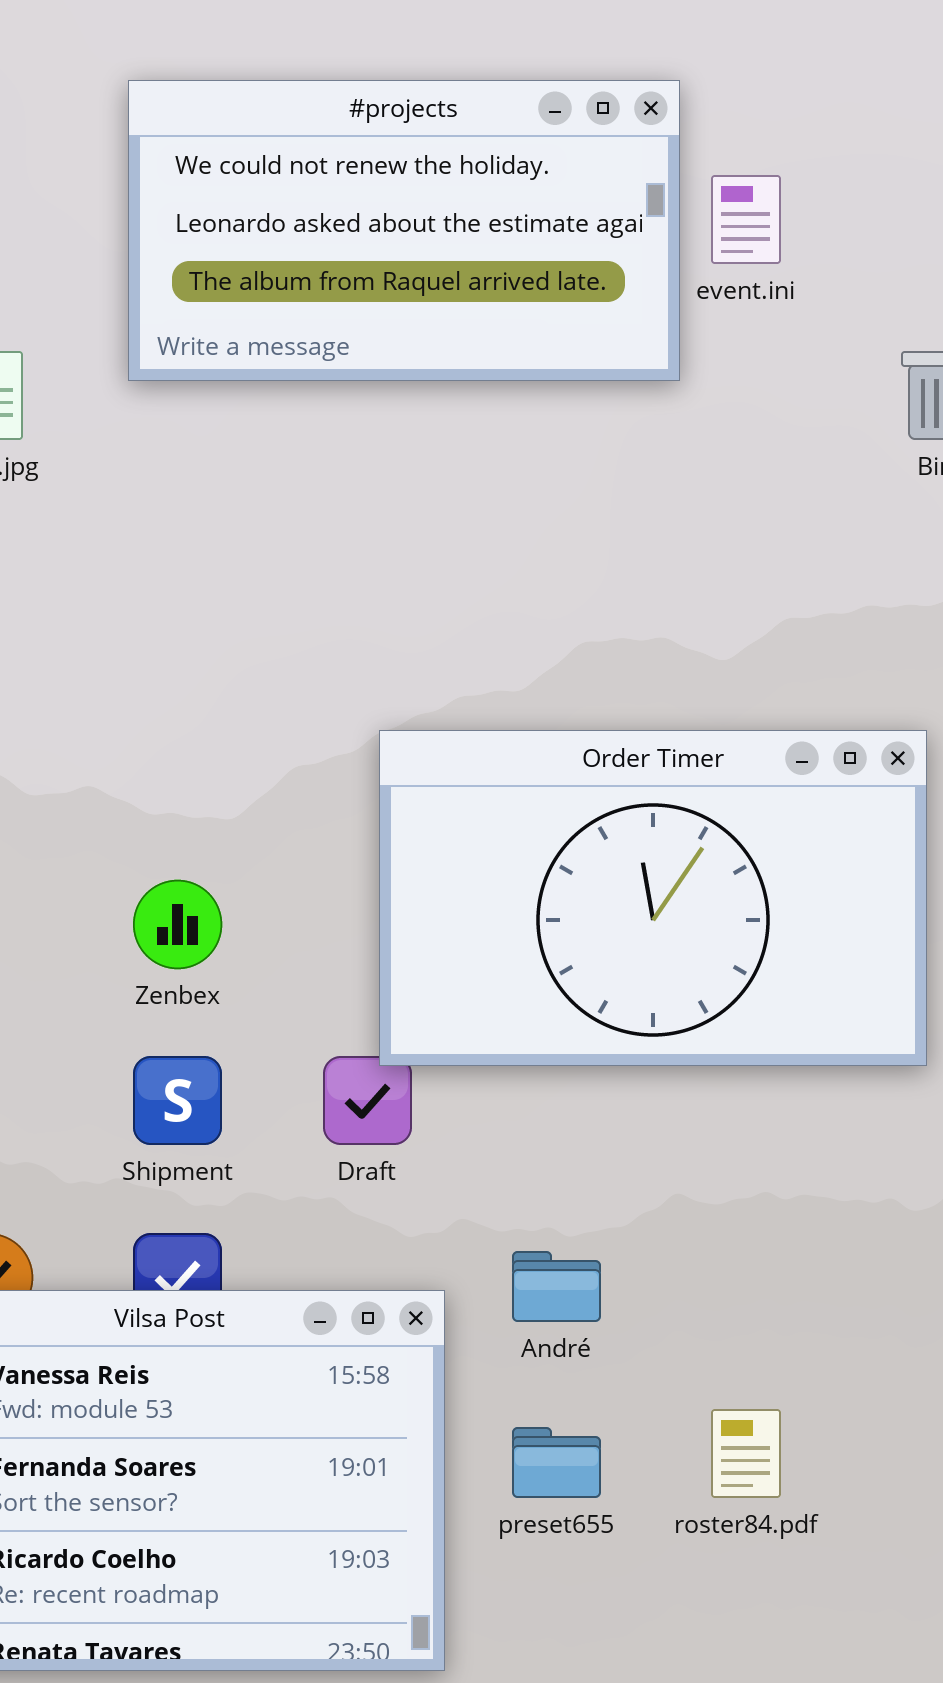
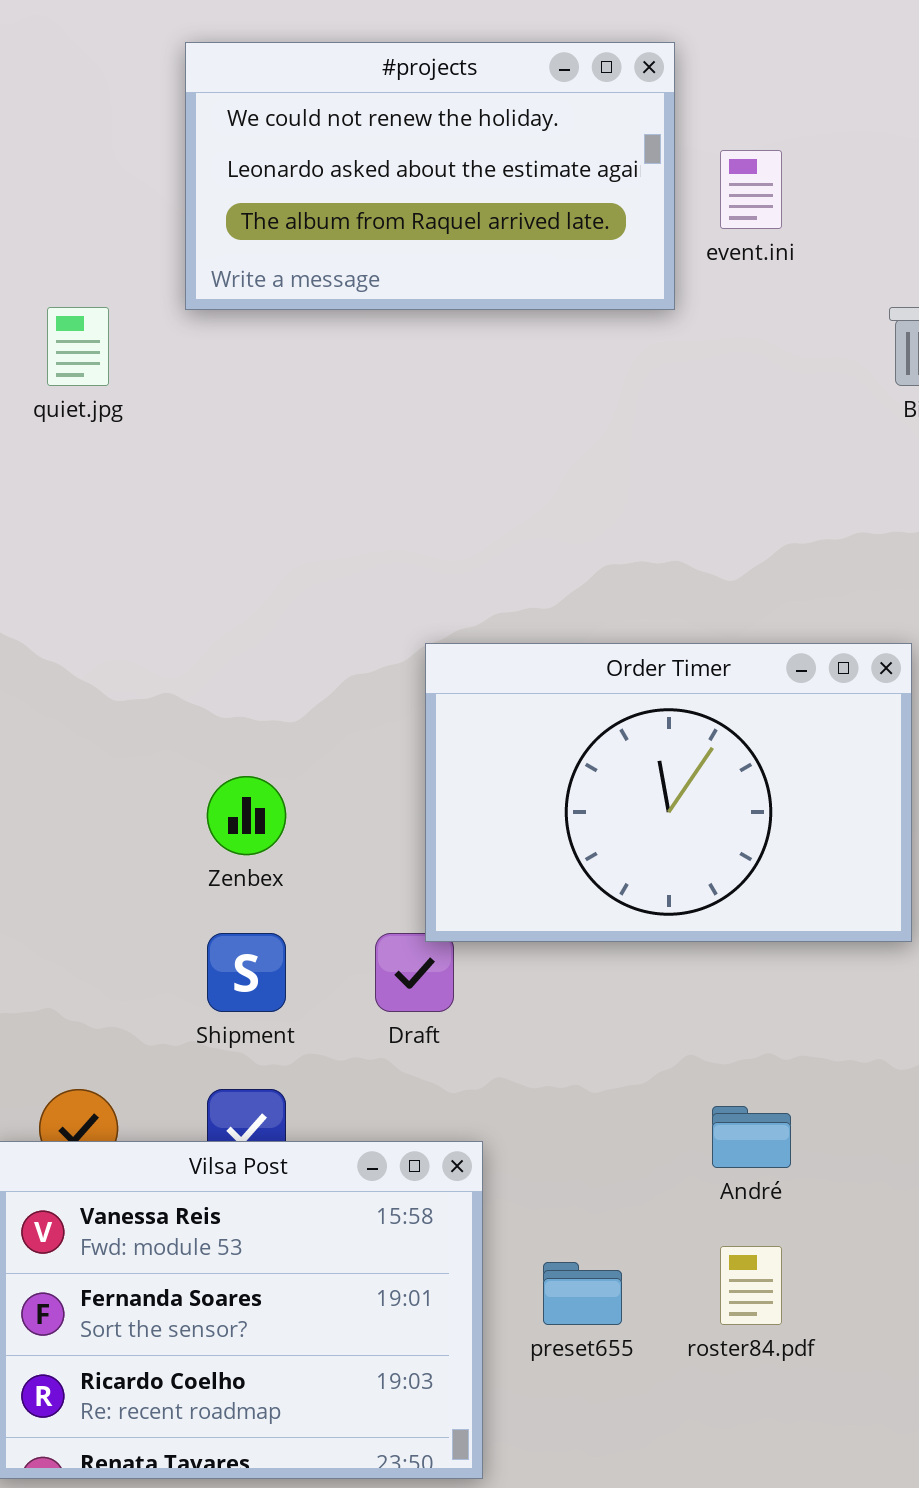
#projects: [128,80,680,381] -> [185,42,675,310], moved
André: [512,1251,601,1322] -> [712,1106,791,1168], moved

